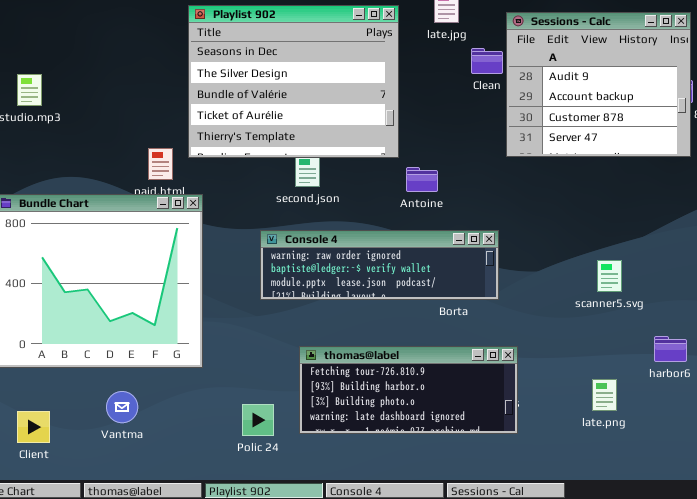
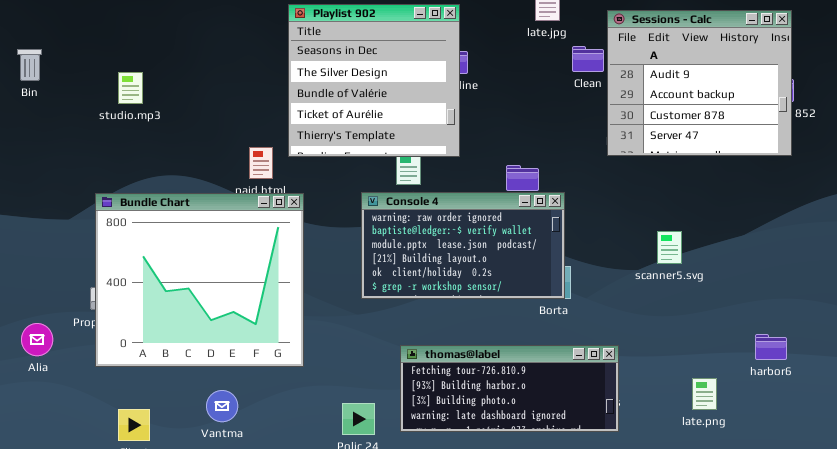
Playlist 902: [188,5,399,158] -> [288,4,460,157], resized
Console 4: [260,230,499,300] -> [361,192,565,299], resized
scanner5.svg: [597,260,622,292] -> [657,231,682,264], moved

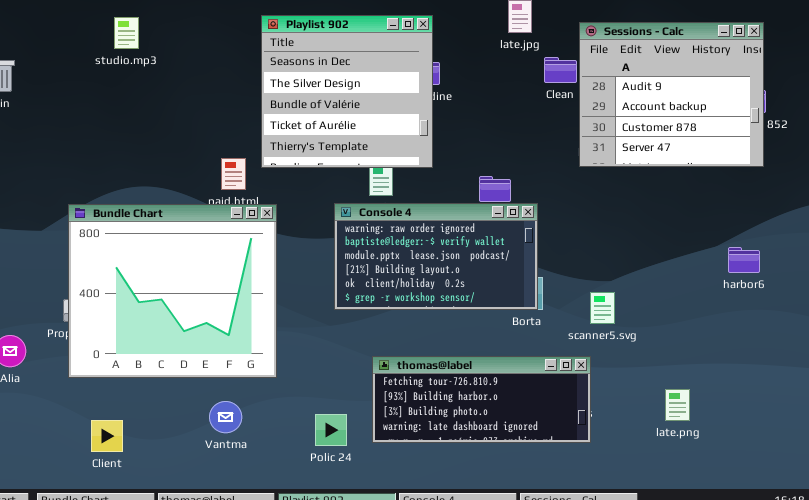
studio.mp3: [118,72,143,104] -> [114,17,139,49], moved
scanner5.svg: [657,231,682,264] -> [590,292,615,324], moved
harbor6: [755,334,787,360] -> [728,247,760,273], moved
Vantma: [206,390,238,422] -> [209,401,242,433], moved

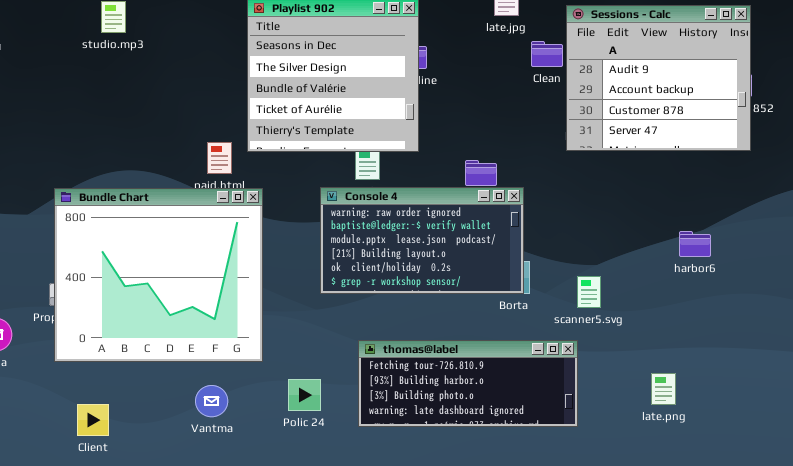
harbor6: [728,247,760,273] -> [679,231,711,257], moved
Polic 24: [315,414,347,446] -> [288,379,321,411], moved

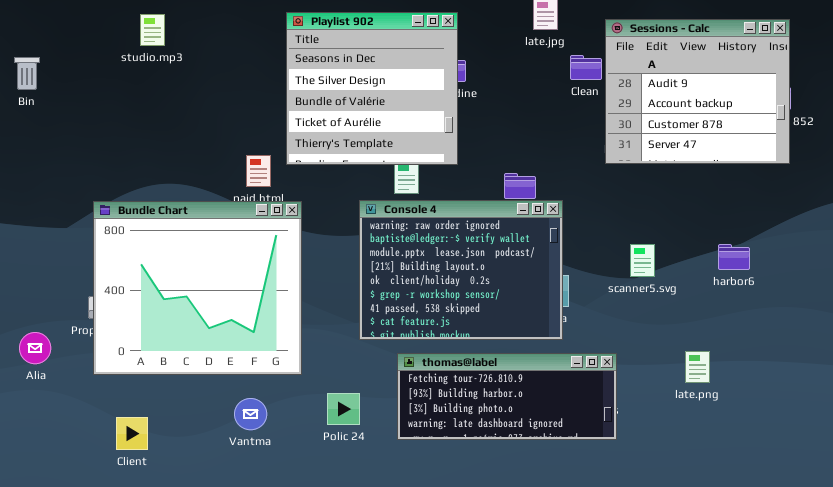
Console 4: [320,187,524,294] -> [359,200,563,340], resized
scanner5.svg: [577,276,601,308] -> [630,244,655,277], moved
late.png: [651,373,676,405] -> [685,351,710,383], moved

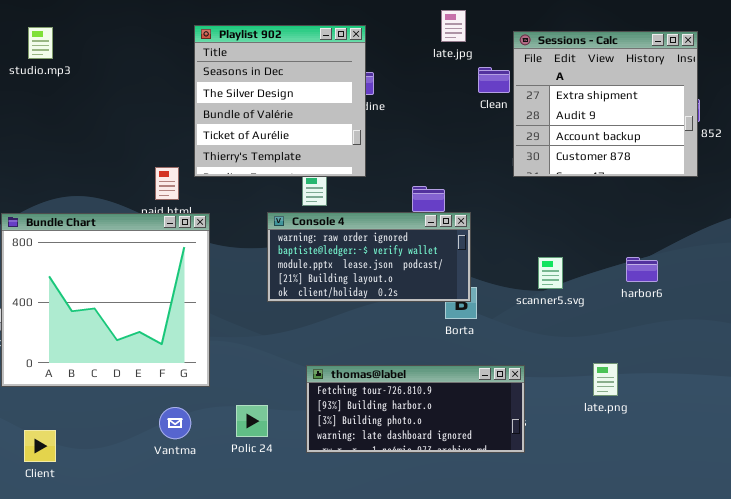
studio.mp3: [140,14,165,46] -> [28,27,53,59], moved
Sessions - Calc: [605,19,790,164] -> [513,31,698,177], scrolled up 1 row
Console 4: [359,200,563,340] -> [267,212,471,302], resized
Vantma: [234,398,267,430] -> [159,407,191,439], moved

